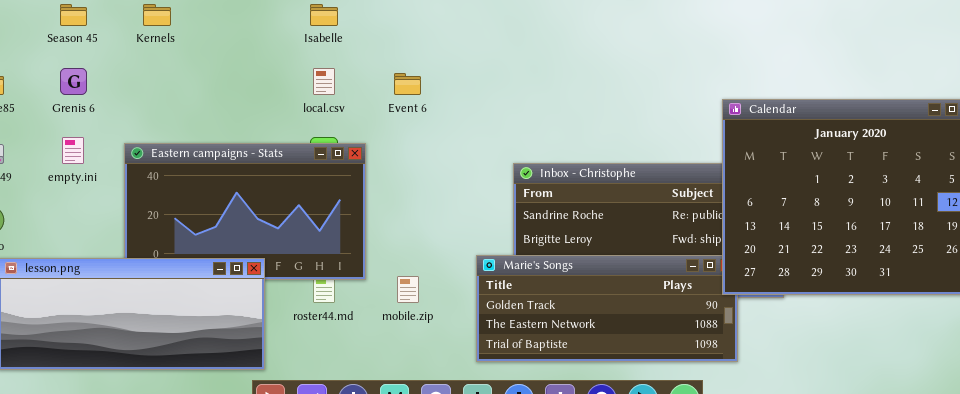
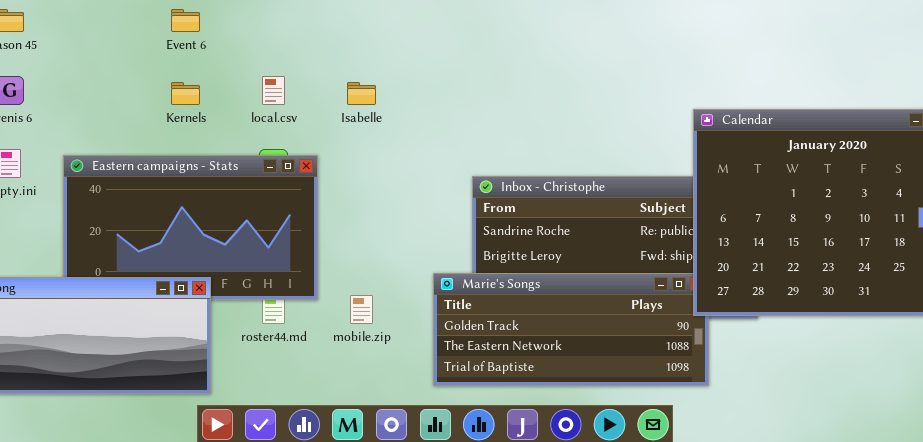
Kernels: [143,4,171,26] -> [171,82,200,105], moved
Isabelle: [310,4,338,26] -> [347,82,376,105], moved
Event 6: [394,73,421,95] -> [171,9,200,32], moved

